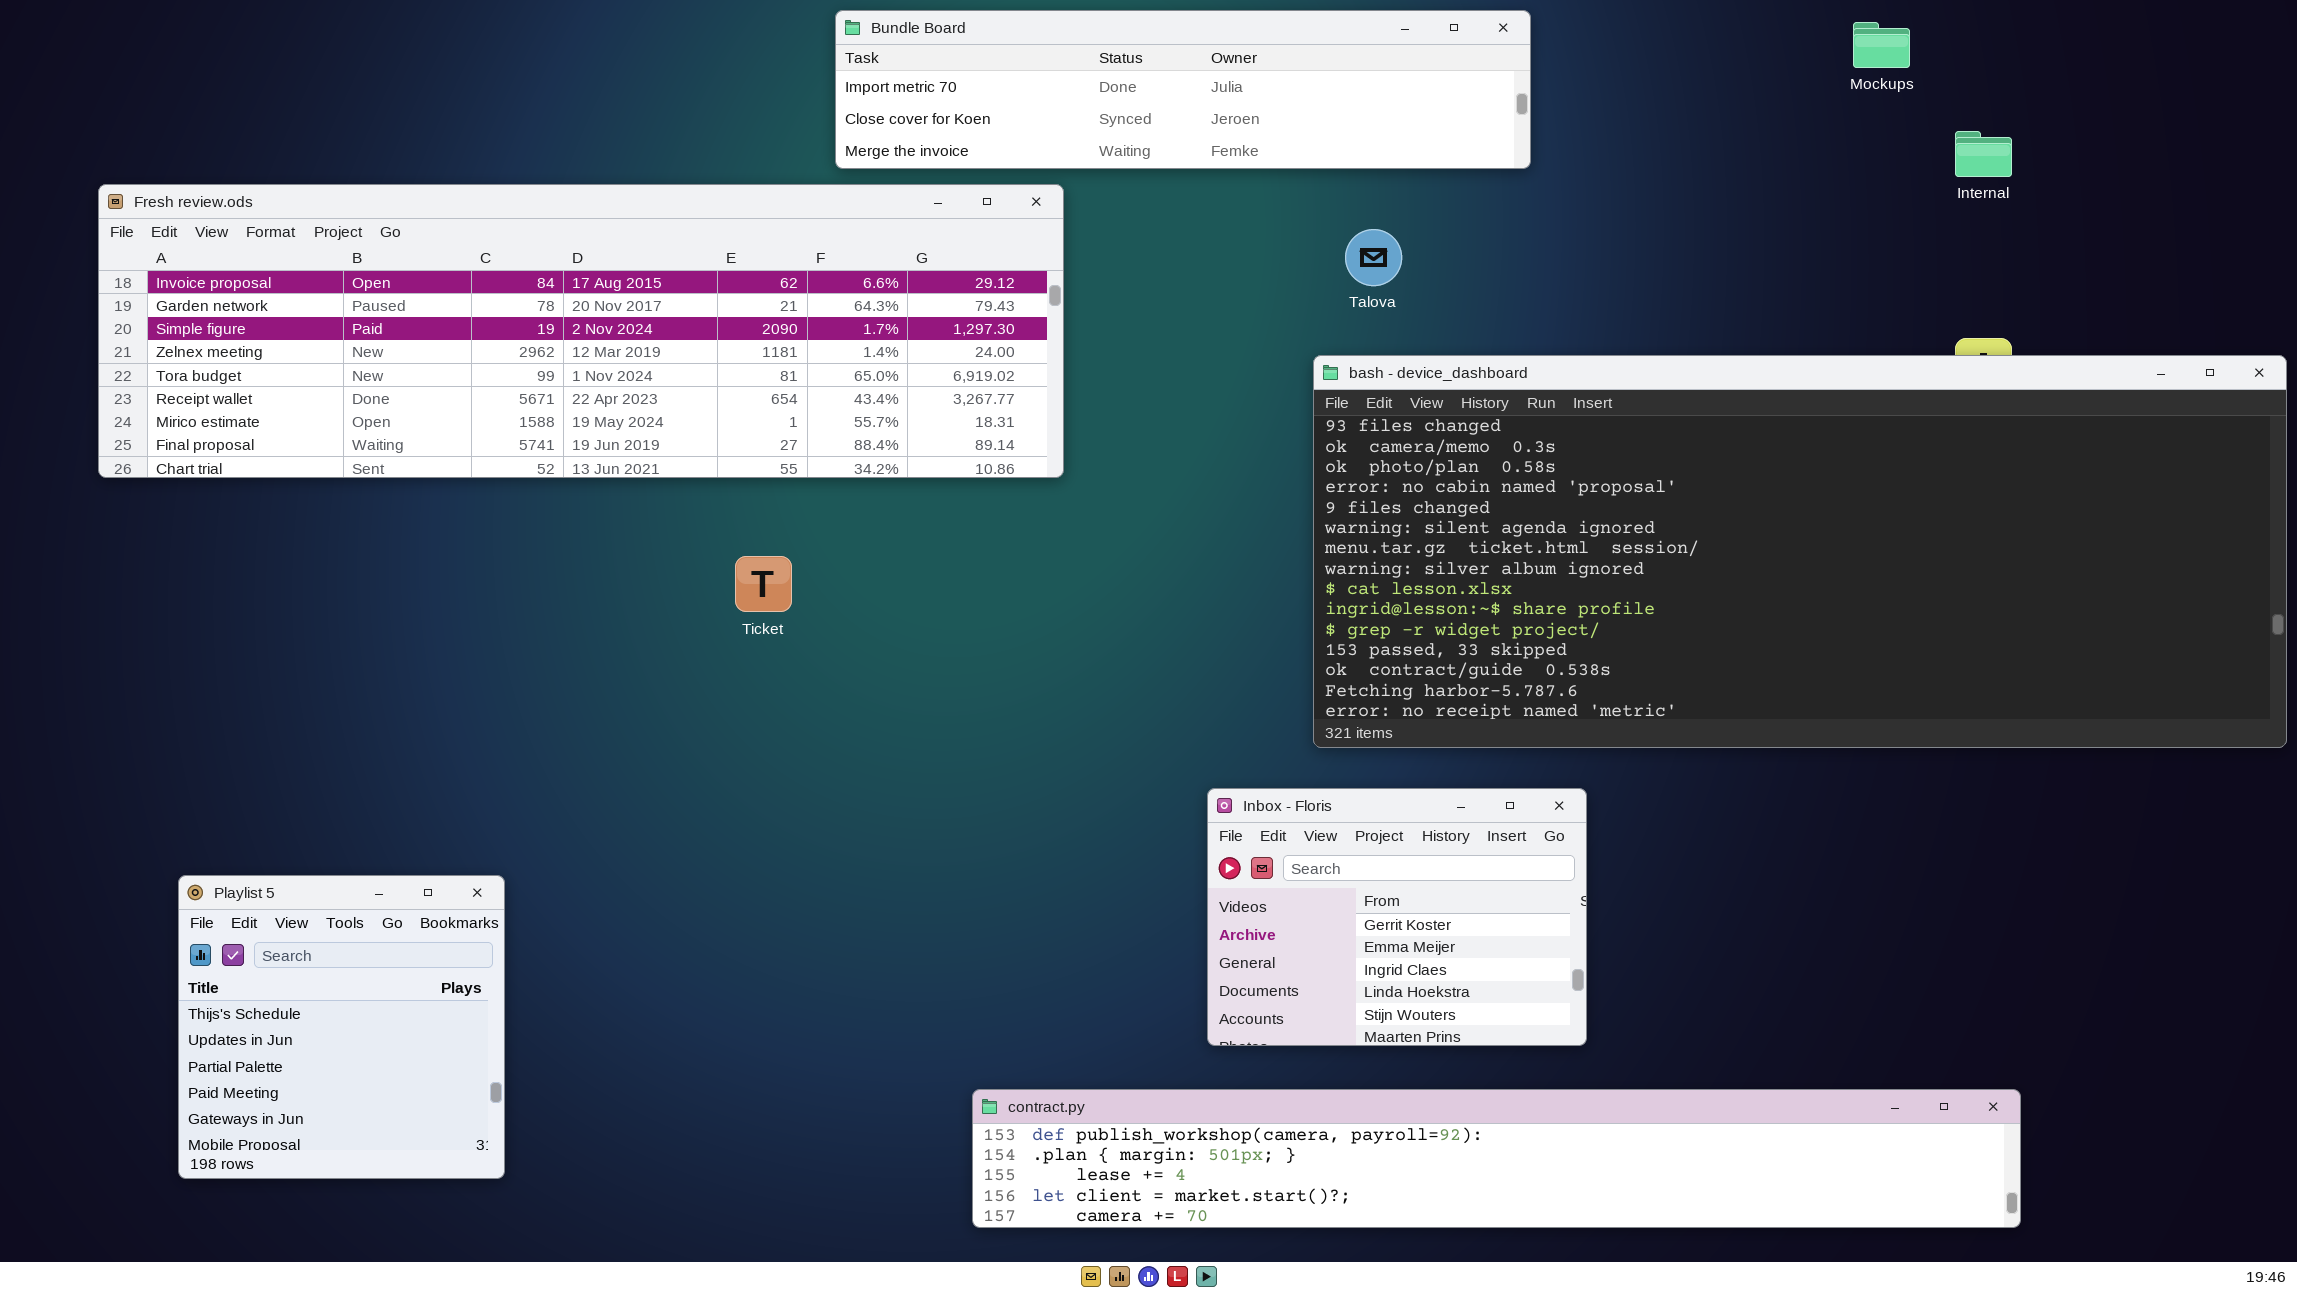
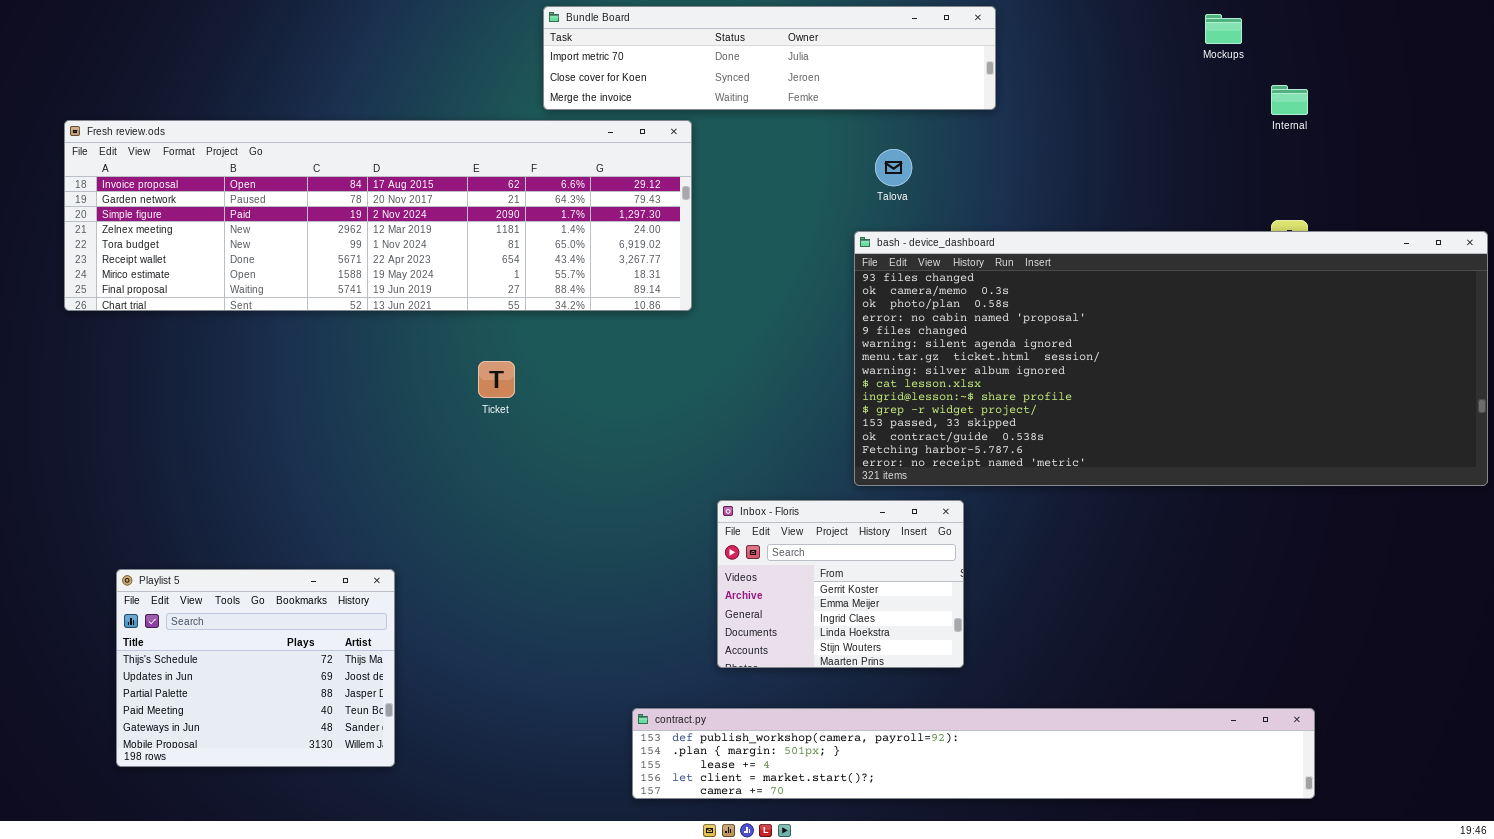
Inbox - Floris: [1207,788,1587,1046] -> [717,500,964,668], moved
Playlist 5: [178,875,505,1179] -> [116,569,395,767], resized

